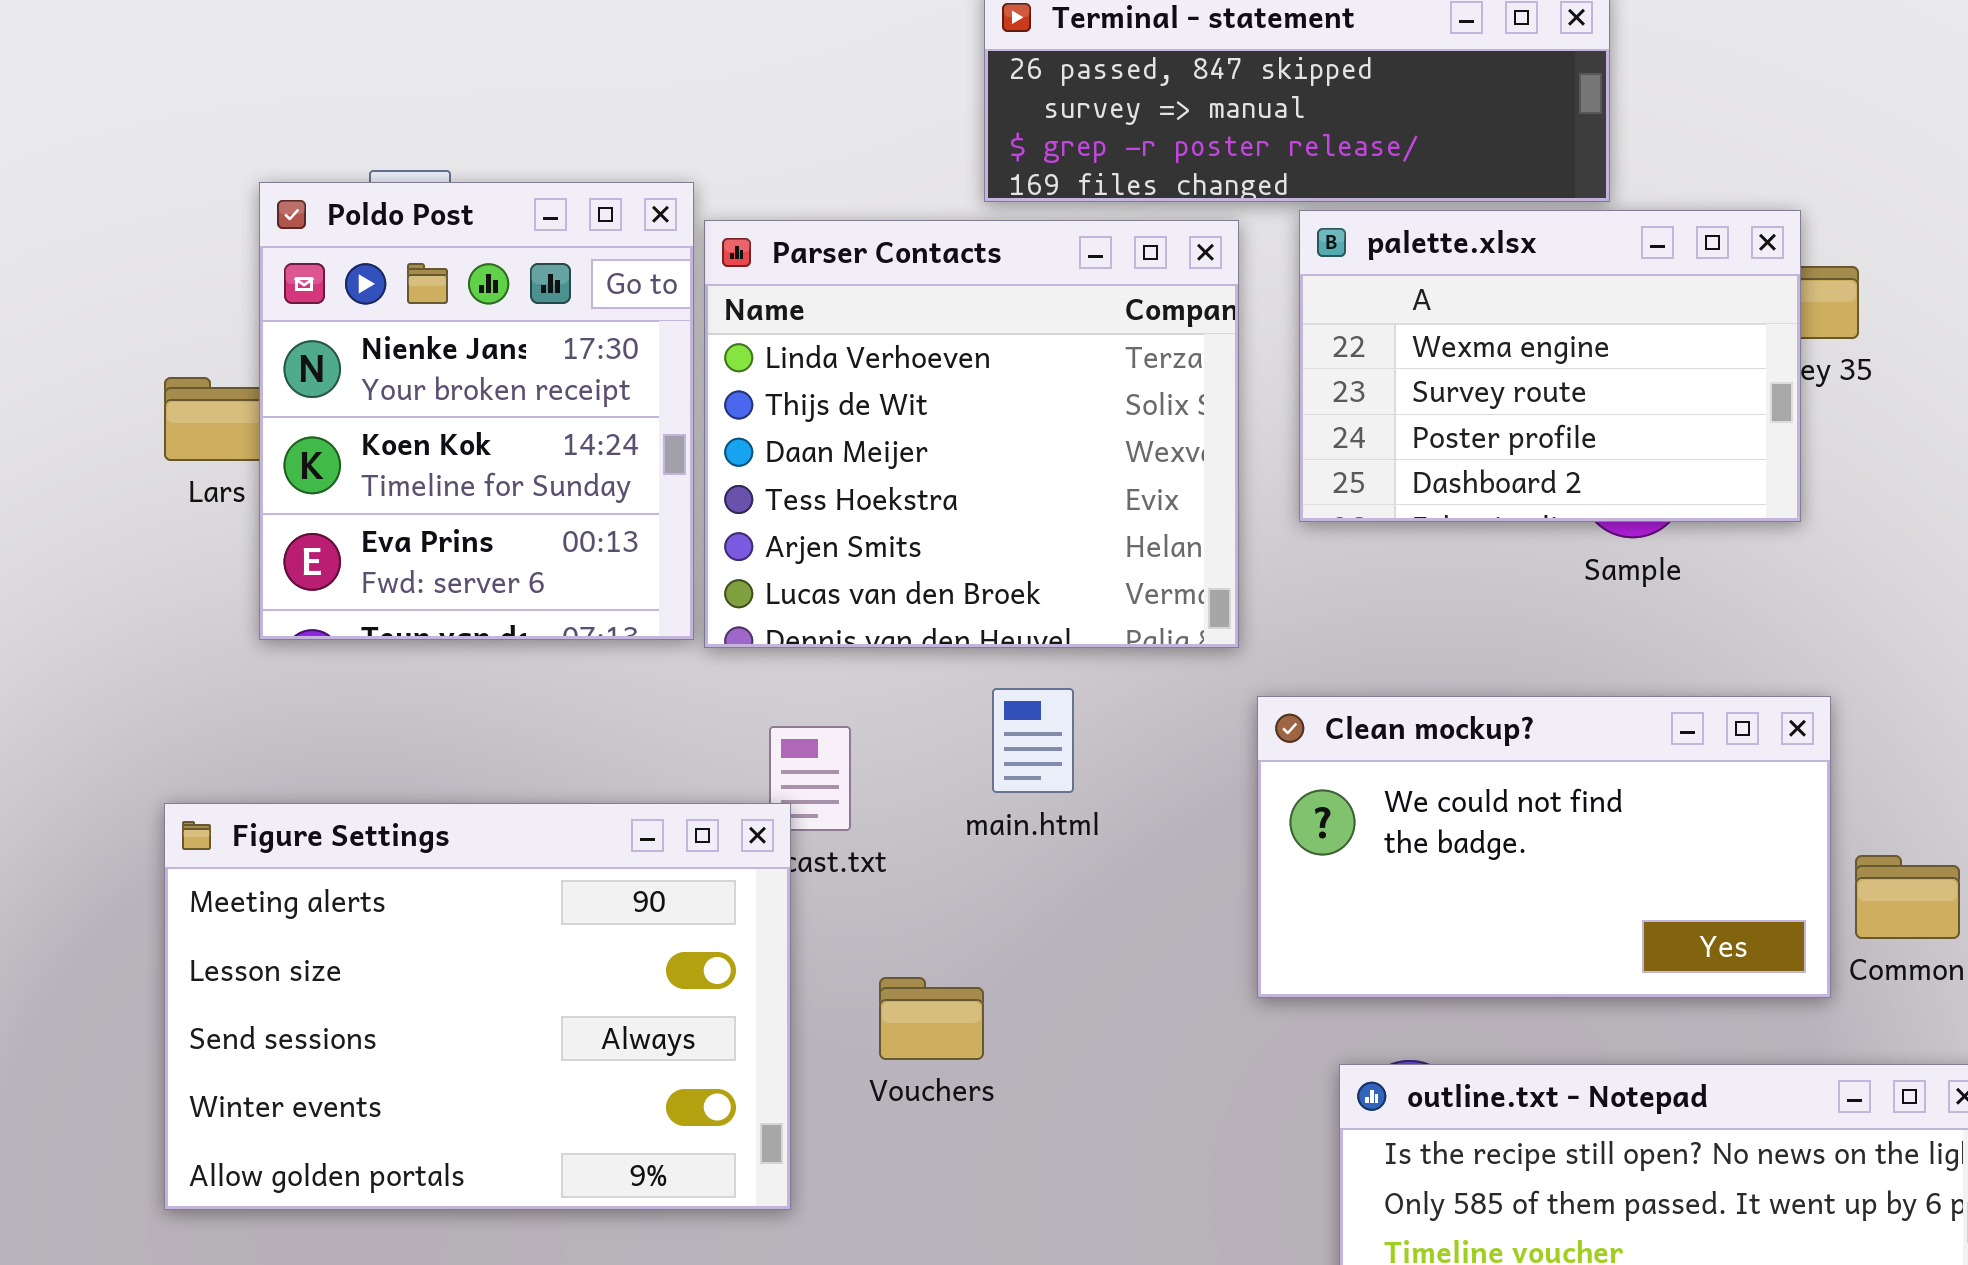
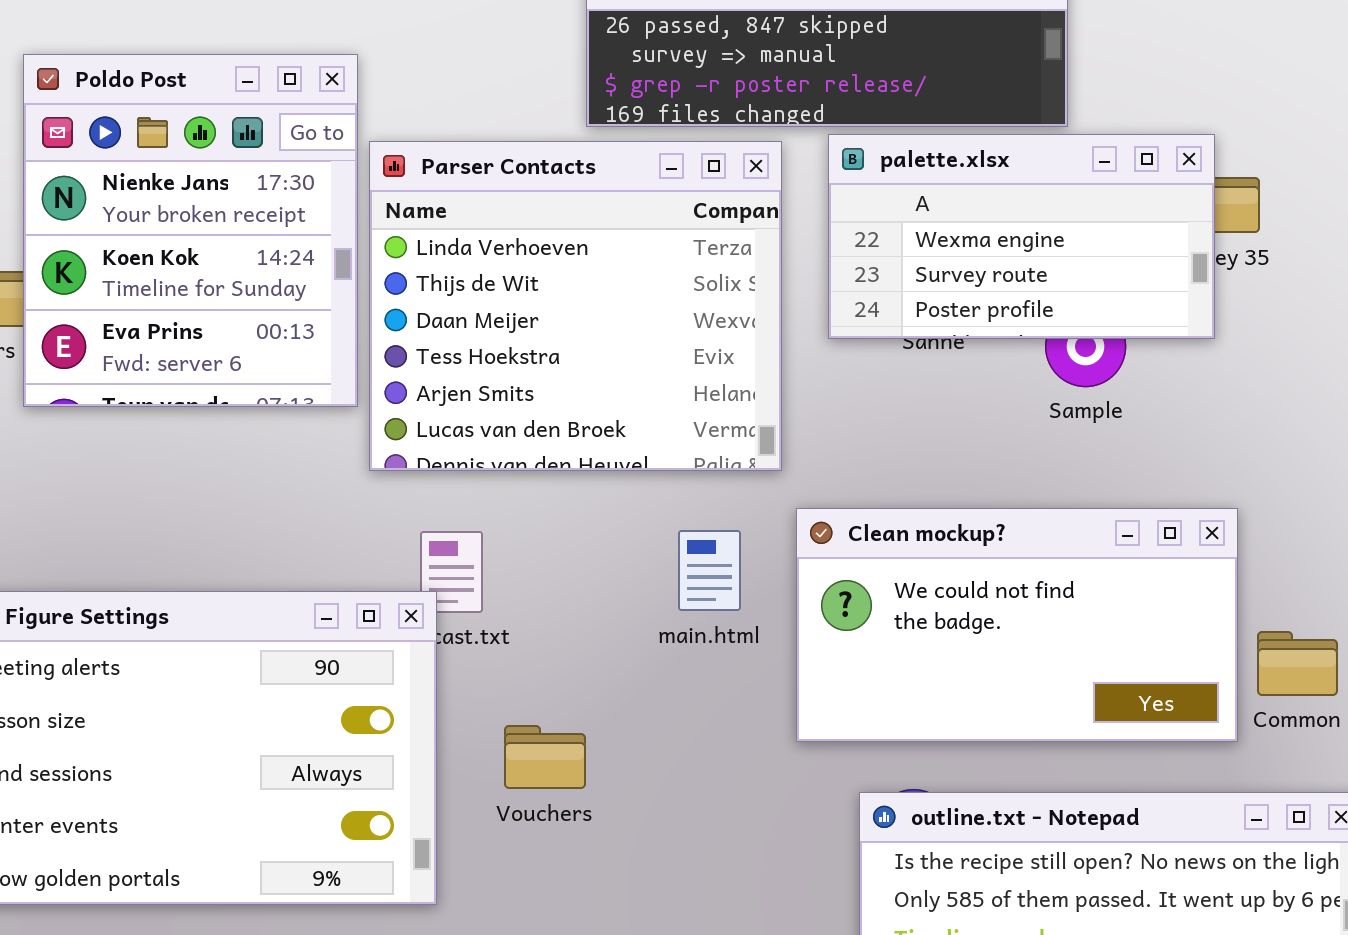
Poldo Post: [259,182,694,640] -> [23,54,358,407], moved
palette.xlsx: [1299,210,1801,522] -> [828,134,1215,339], resized
main.html: [992,688,1074,793] -> [678,530,741,611], moved

